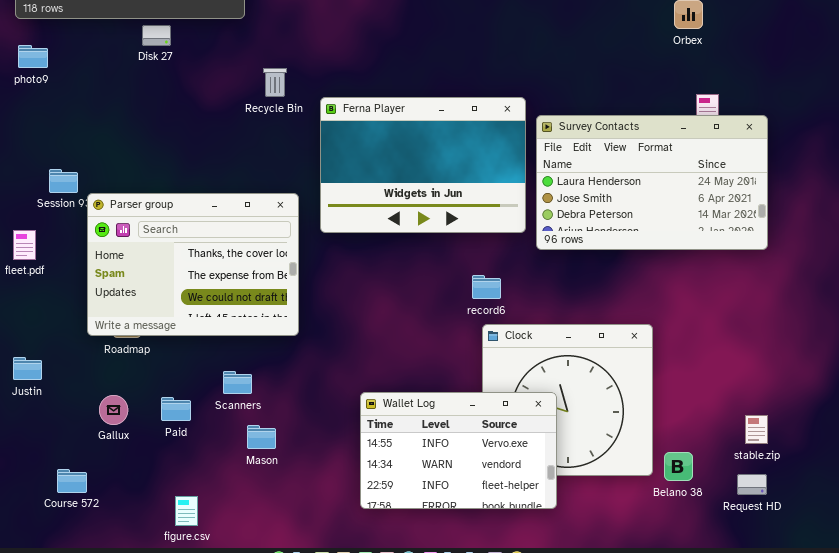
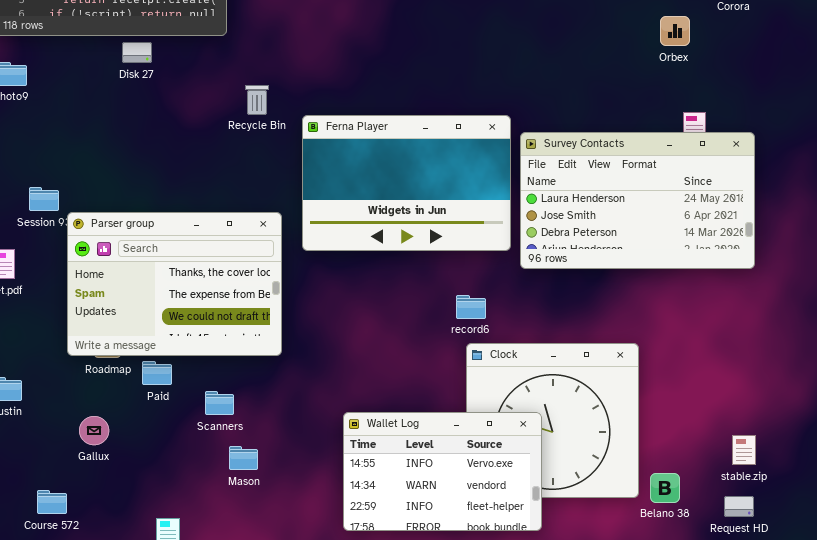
Paid: [161,397,191,421] -> [142,361,172,385], moved

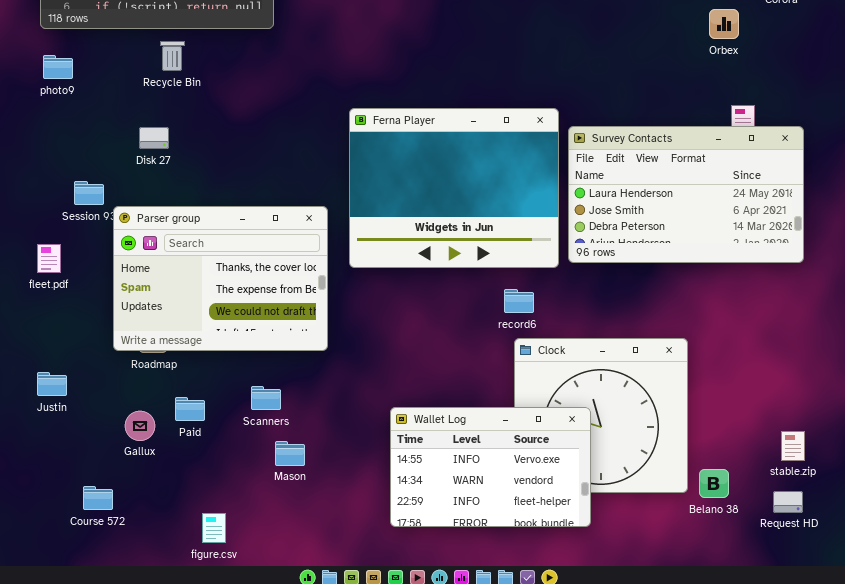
Disk 27: [122,42,152,63] -> [139,127,169,149], moved
Recycle Bin: [245,85,269,115] -> [160,41,185,71], moved
Ferna Player: [302,115,511,251] -> [349,108,559,268], resized
Paid: [142,361,172,385] -> [175,397,205,421], moved

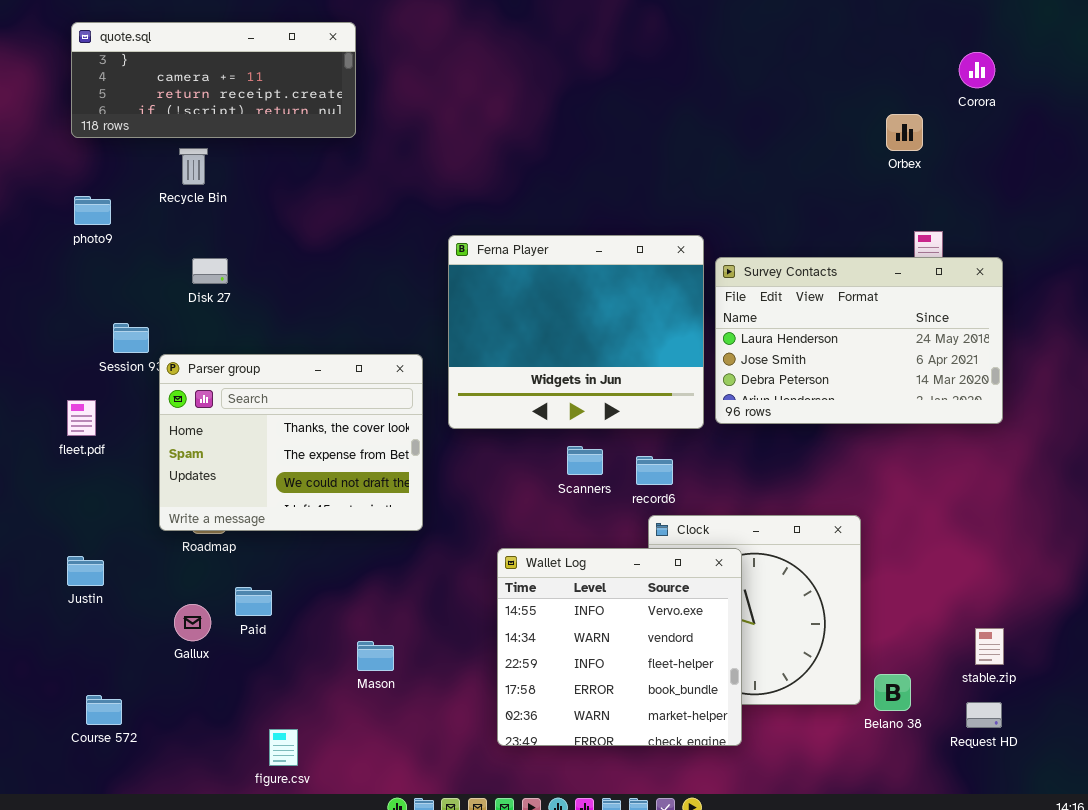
Recycle Bin: [160,41,185,71] -> [179,148,208,185], moved
photo9: [43,55,73,79] -> [74,196,111,225], moved
Scanners: [251,386,281,410] -> [567,446,603,475], moved
Wallet Log: [390,407,591,527] -> [497,548,742,746], resized
Course 572: [83,486,113,510] -> [86,695,122,725], moved

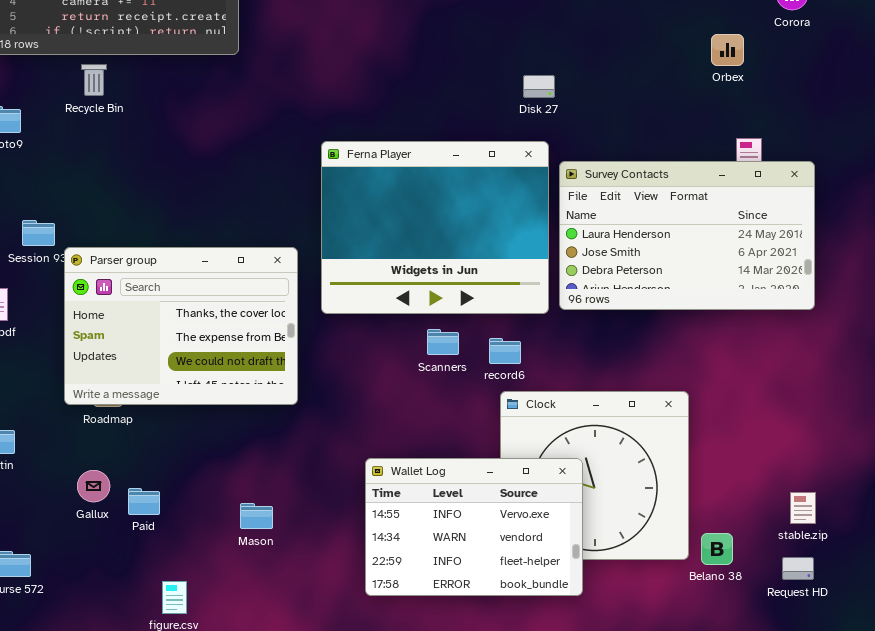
Disk 27: [192,258,228,284] -> [523,75,555,98], moved
Wallet Log: [497,548,742,746] -> [365,458,583,596], resized
Paid: [235,587,272,616] -> [128,488,160,515], moved

